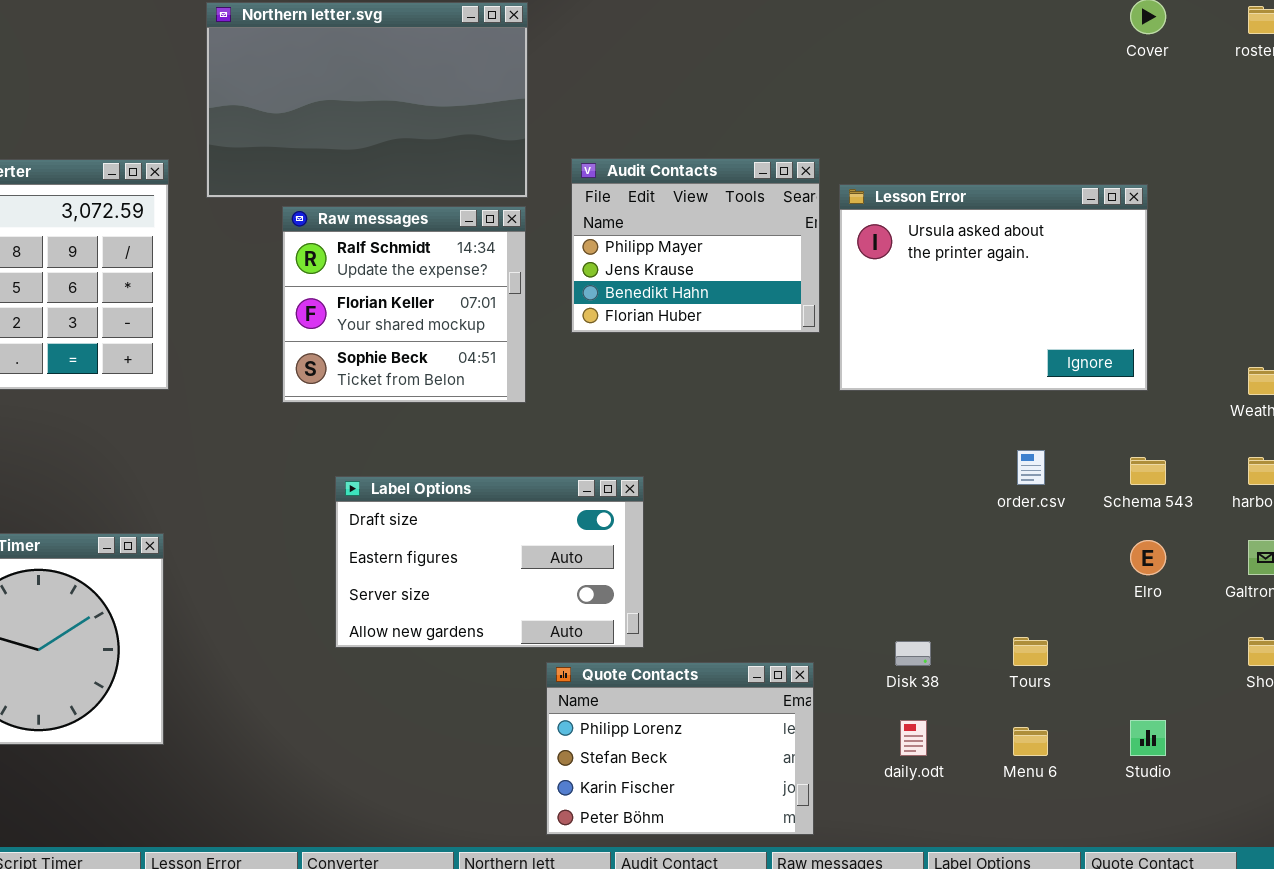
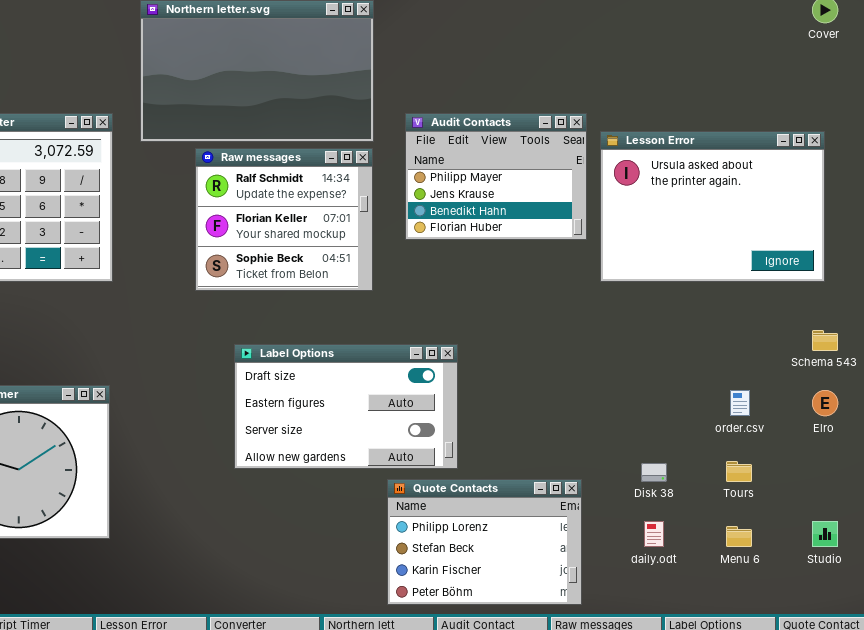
order.csv: [1017,450,1045,485] -> [730,390,750,416], moved

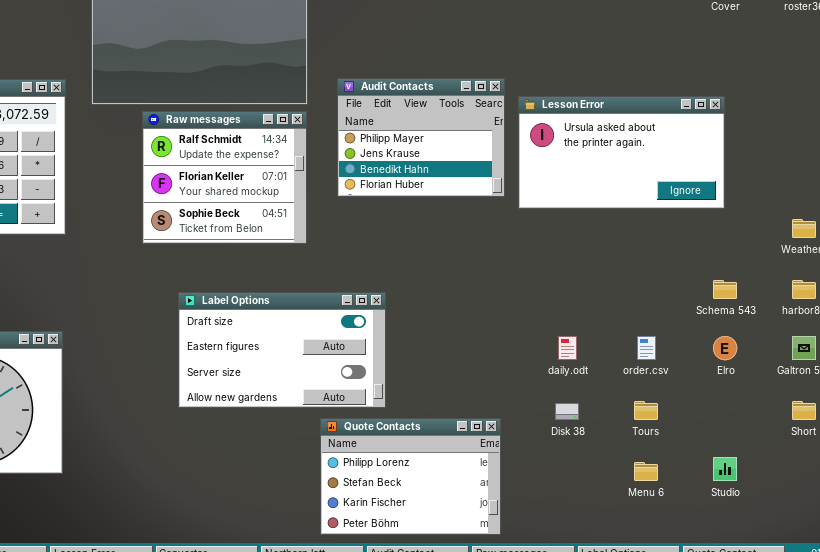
Lesson Error: [600,131,825,282] -> [518,96,725,209], resized
daily.odt: [644,521,664,547] -> [558,336,577,360], moved

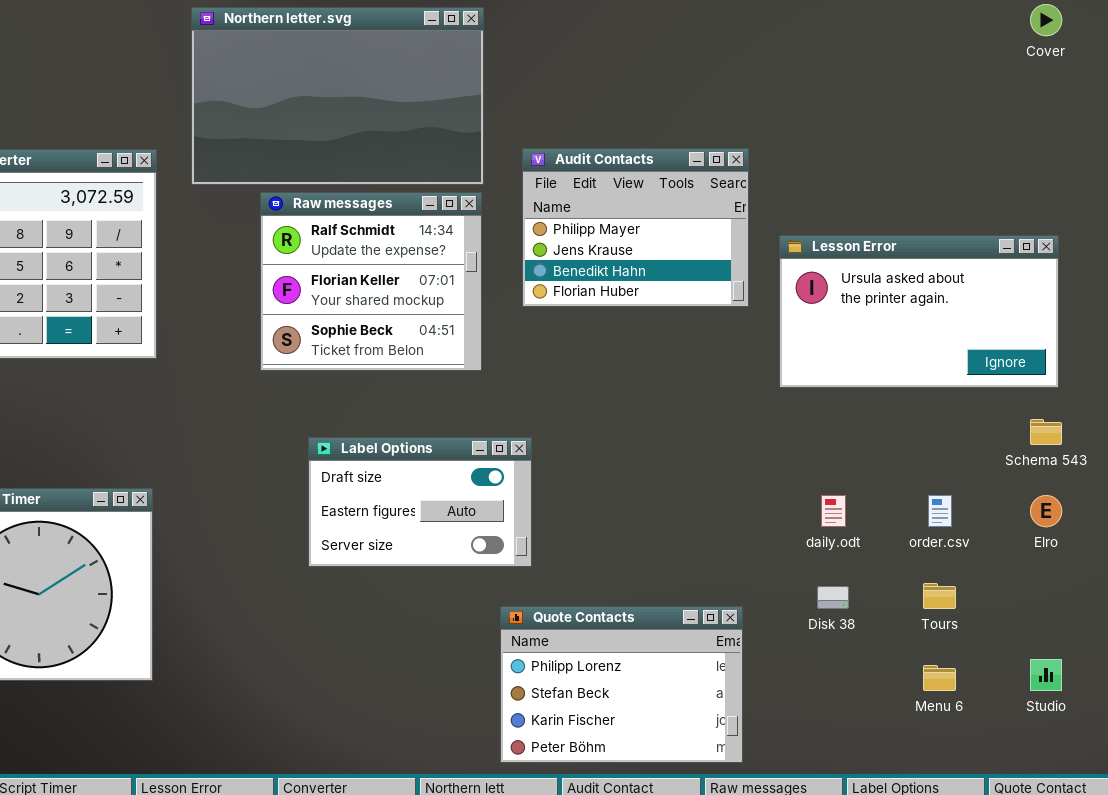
Lesson Error: [518,96,725,209] -> [779,235,1059,388], moved
Label Options: [178,292,386,408] -> [308,437,532,567], resized

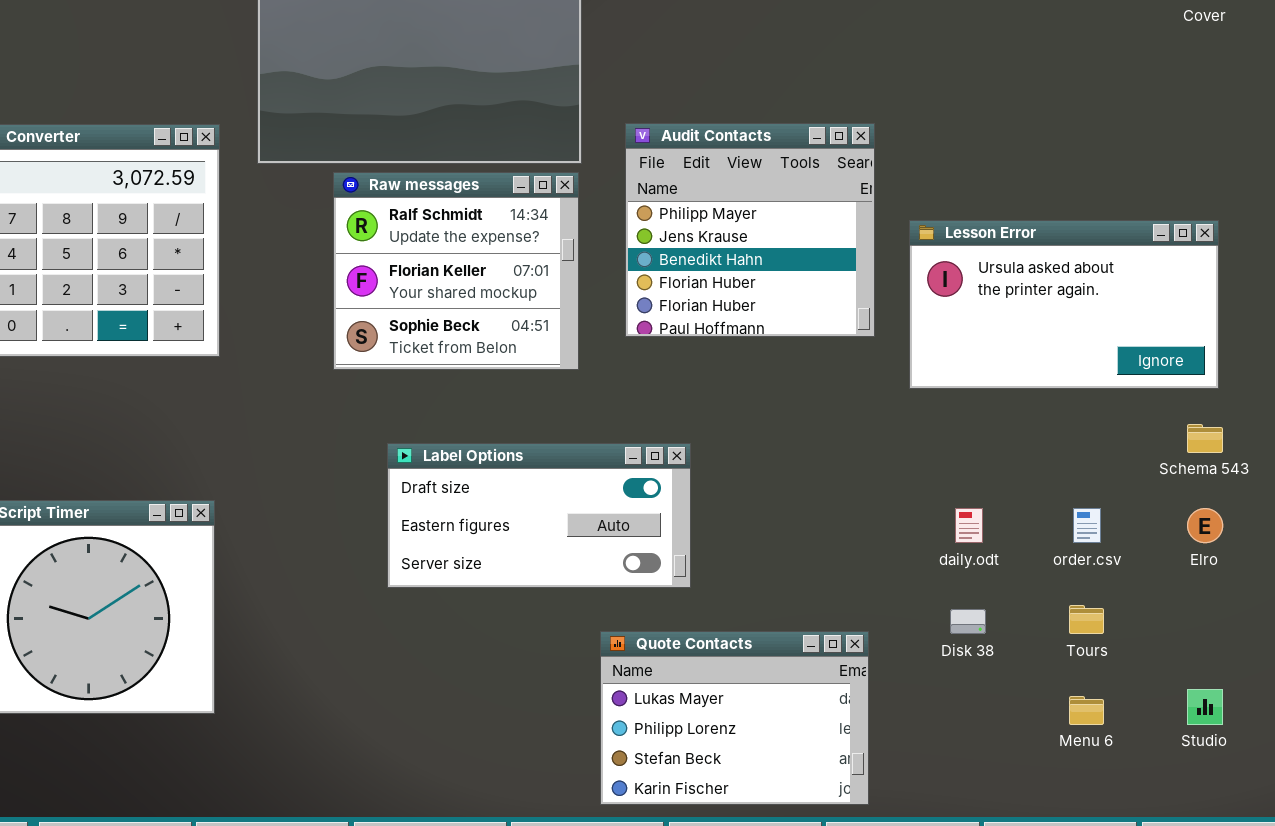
Audit Contacts: [522,148,749,307] -> [625,123,875,337], resized
Label Options: [308,437,532,567] -> [387,443,691,588], resized
Quote Contacts: [500,606,743,763] -> [600,631,869,805], scrolled up 1 row

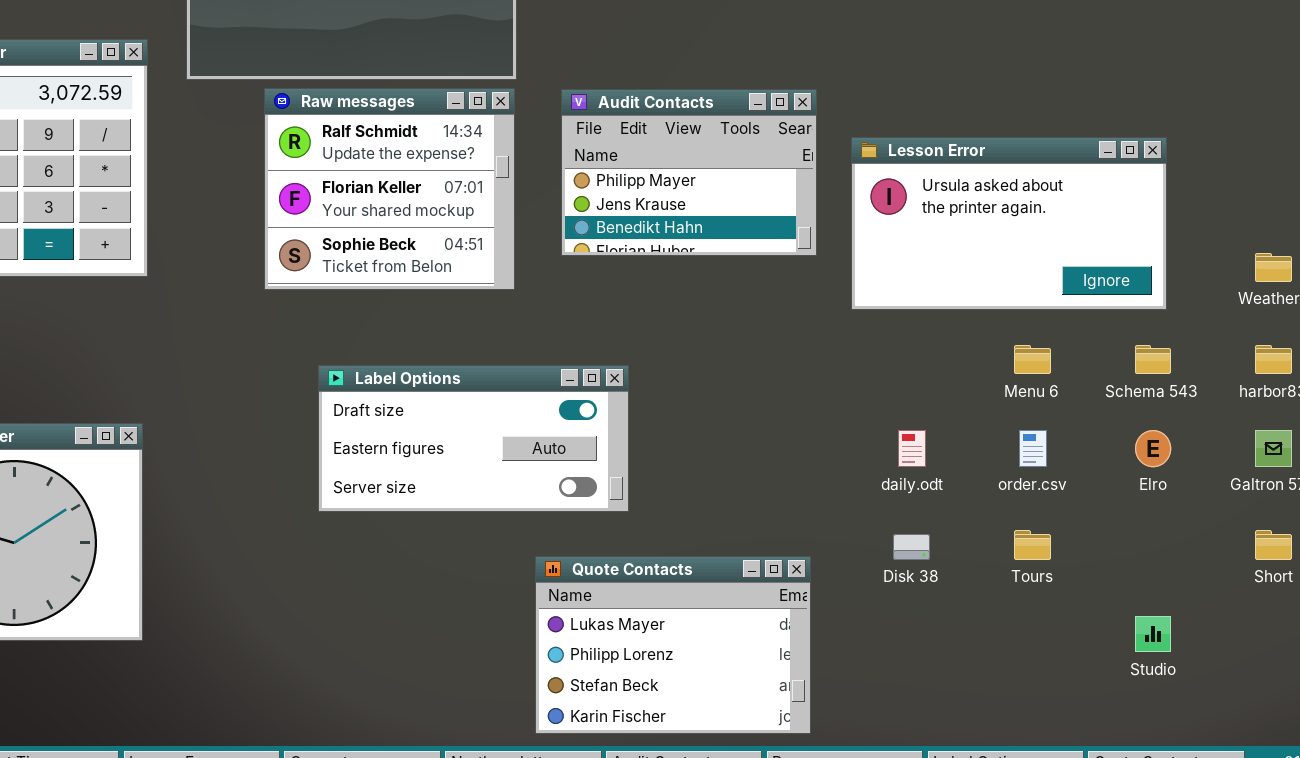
Audit Contacts: [625,123,875,337] -> [561,89,817,256], resized
Menu 6: [1069,696,1104,725] -> [1014,345,1051,374], moved

